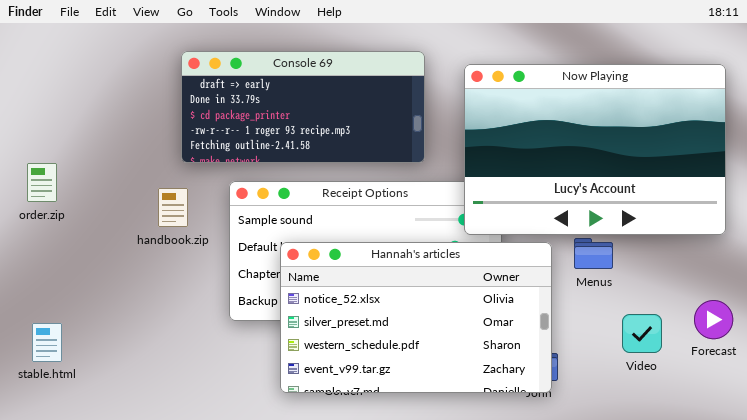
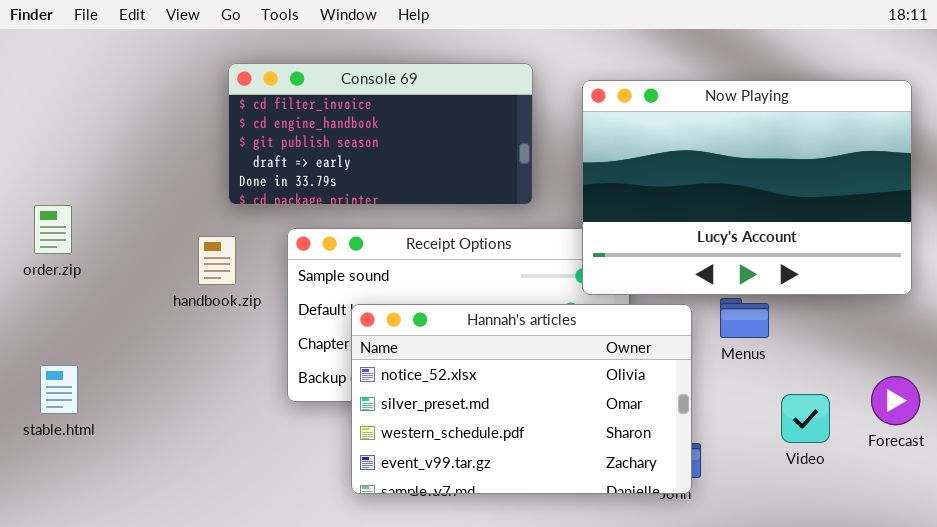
Console 69: [181,51,425,163] -> [228,63,533,205], scrolled up 3 rows
stable.html: [32,323,62,362] -> [40,365,78,414], moved

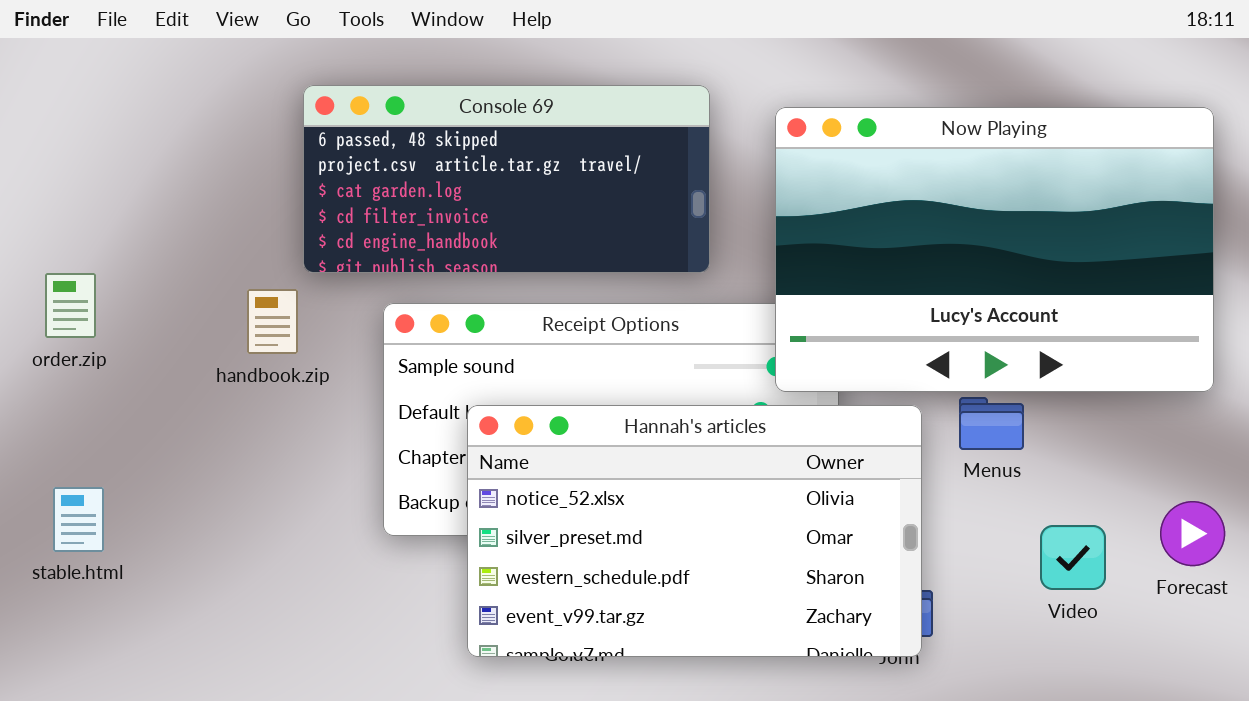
Console 69: [228,63,533,205] -> [303,85,710,273], scrolled up 3 rows
handbook.zip: [198,236,236,285] -> [247,289,298,354], moved

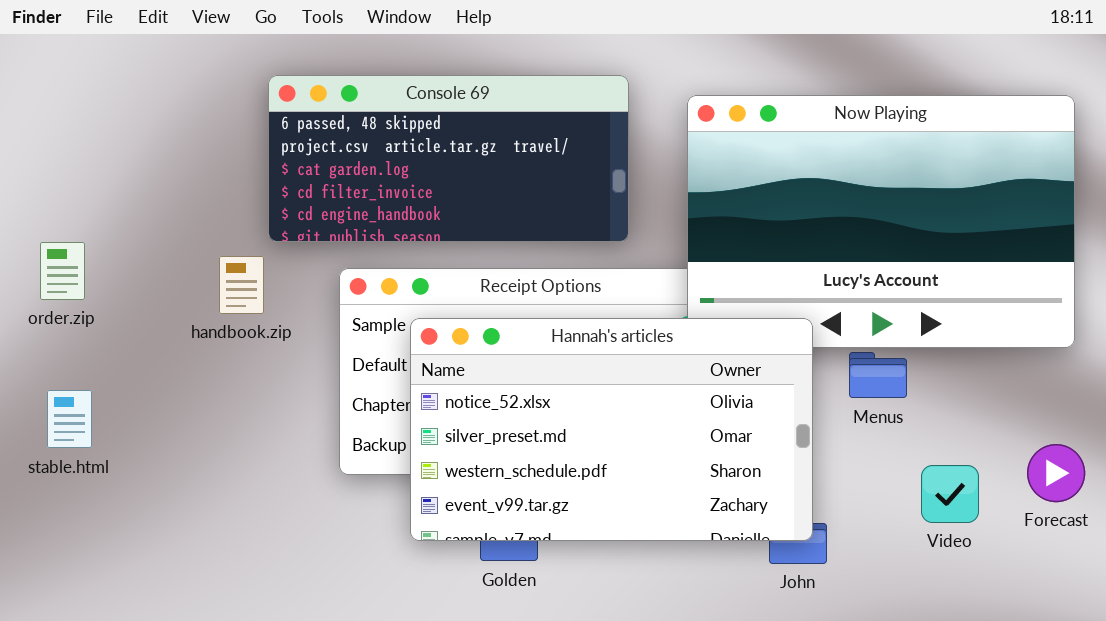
Hannah's articles: [467,405,922,657] -> [410,318,813,541], moved
stable.html: [53,487,104,552] -> [47,390,92,448], moved

